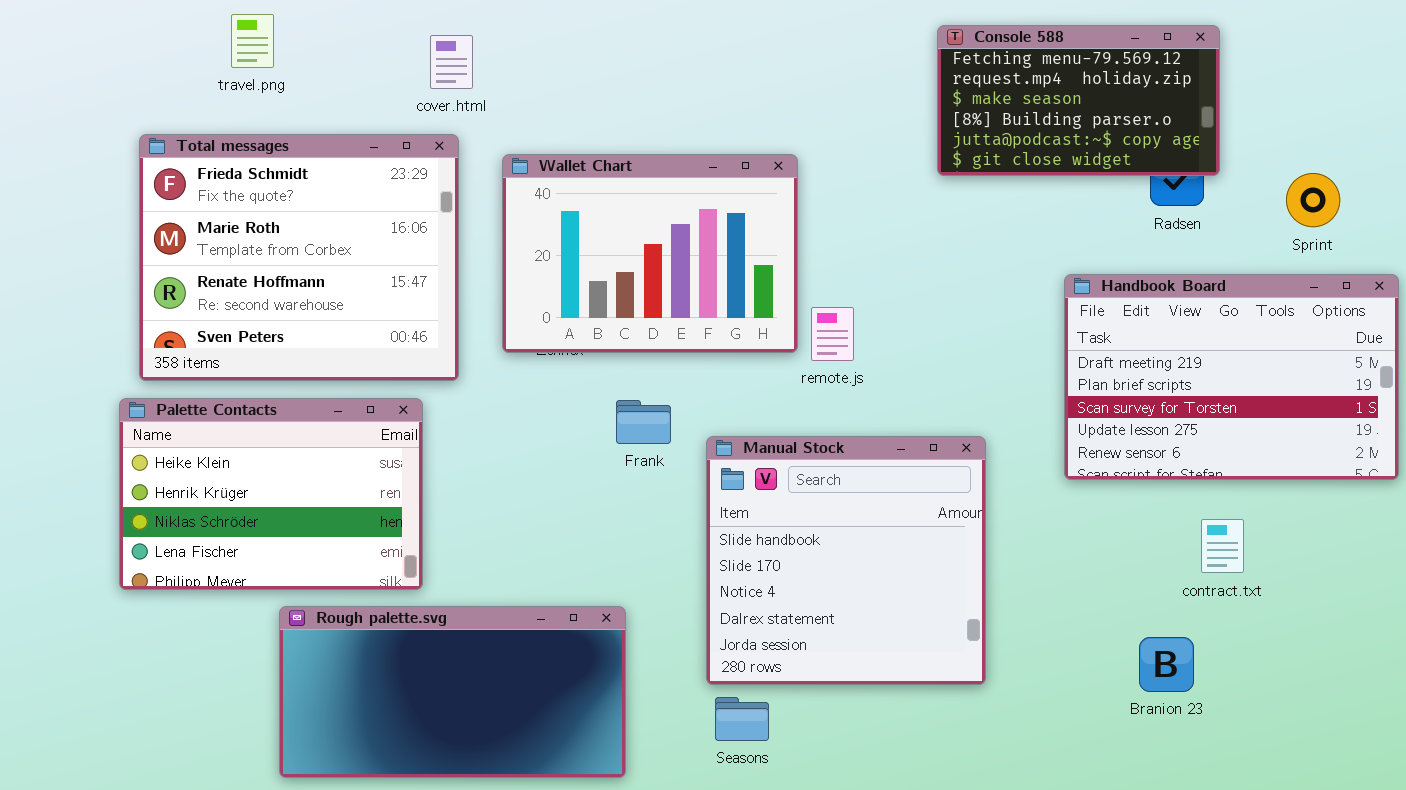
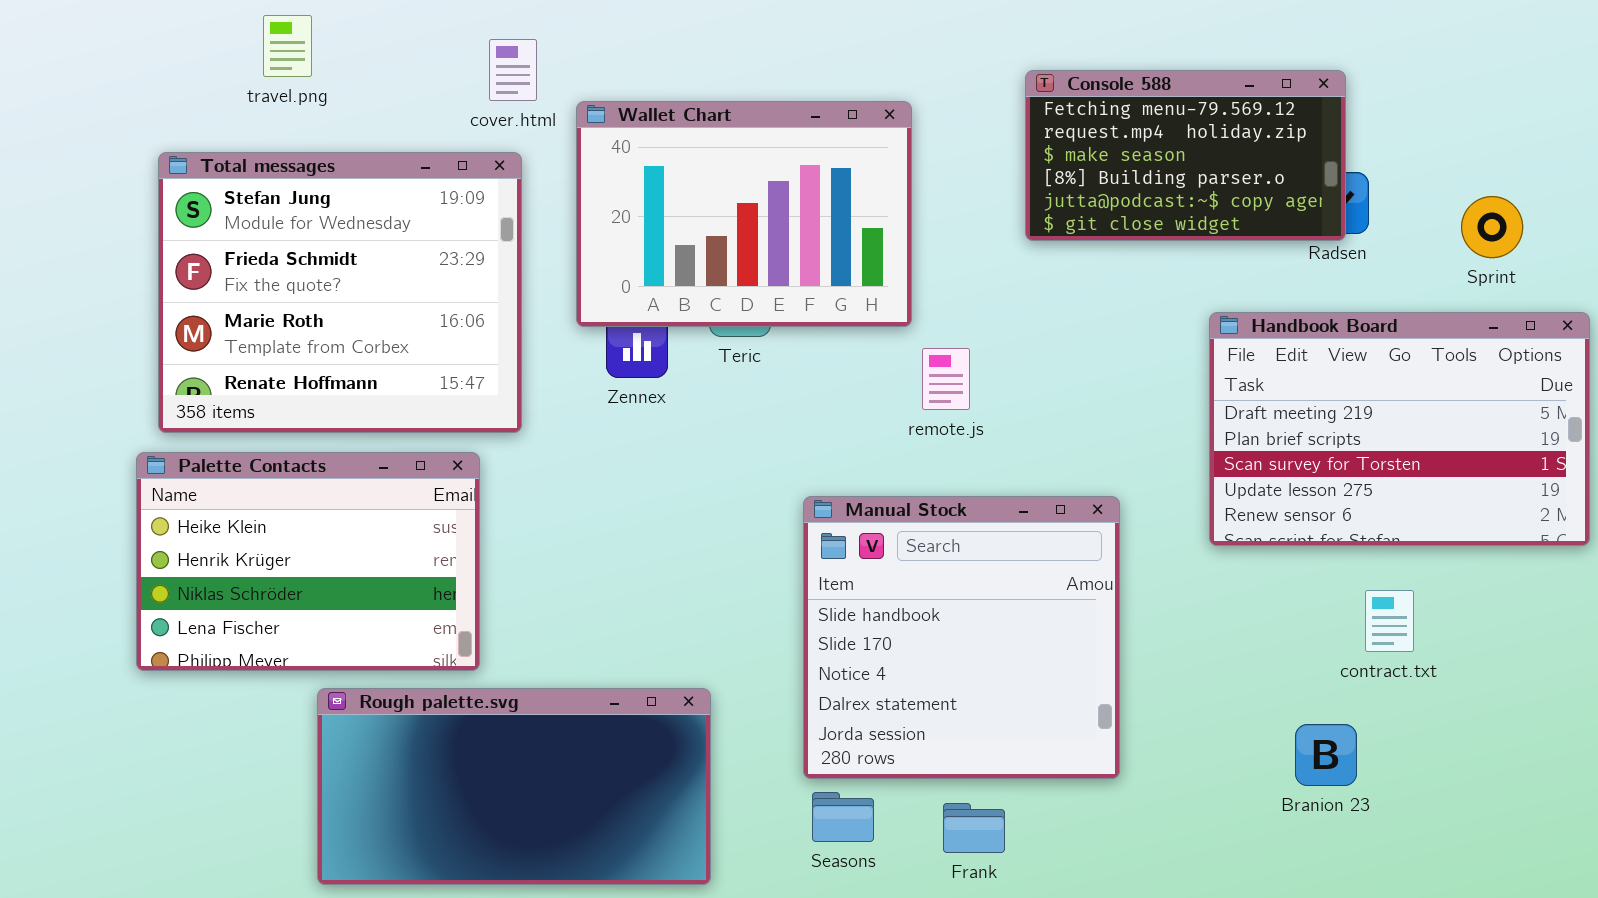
Console 588: [937,25,1220,176] -> [1025,70,1346,241], moved
Total messages: [139,134,459,381] -> [158,152,522,433], scrolled up 1 row
Wallet Chart: [502,154,798,353] -> [576,101,912,327], moved
Frank: [616,400,671,444] -> [943,803,1005,853], moved

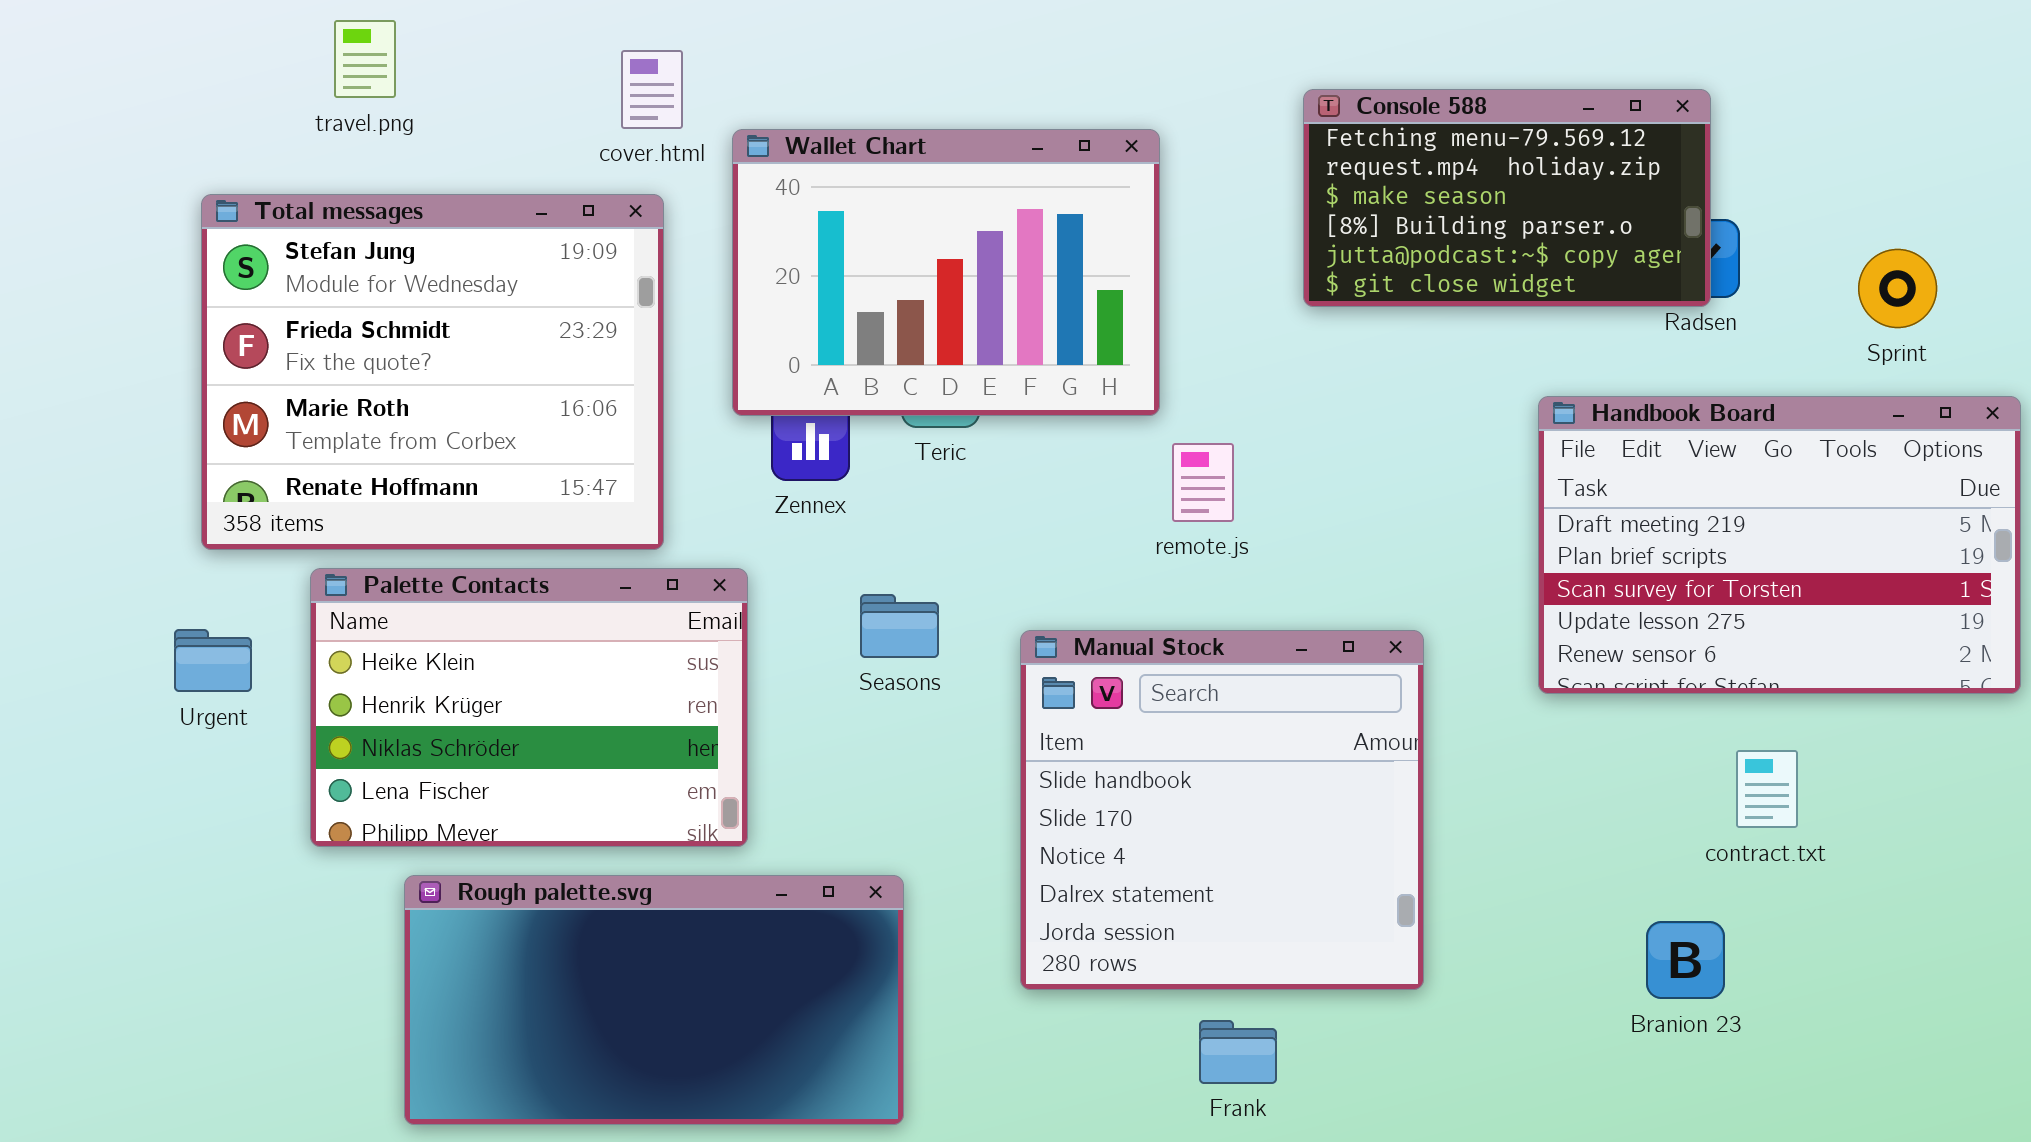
Palette Contacts: [136,452,480,671] -> [310,568,748,847], moved
Seasons: [812,792,874,842] -> [860,594,939,658], moved

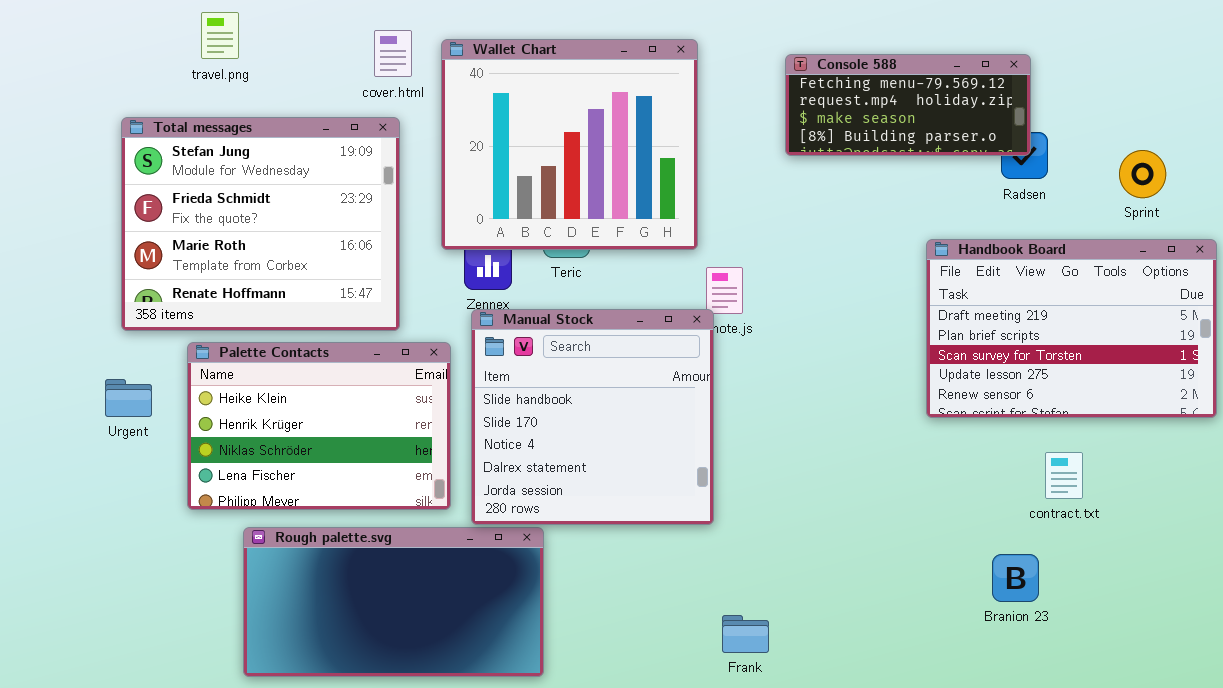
Console 588: [1303,89,1711,307] -> [785,54,1031,156], resized
Wallet Chart: [732,129,1160,416] -> [441,39,698,250], resized
Manual Stock: [1020,630,1424,990] -> [471,309,714,525], moved

